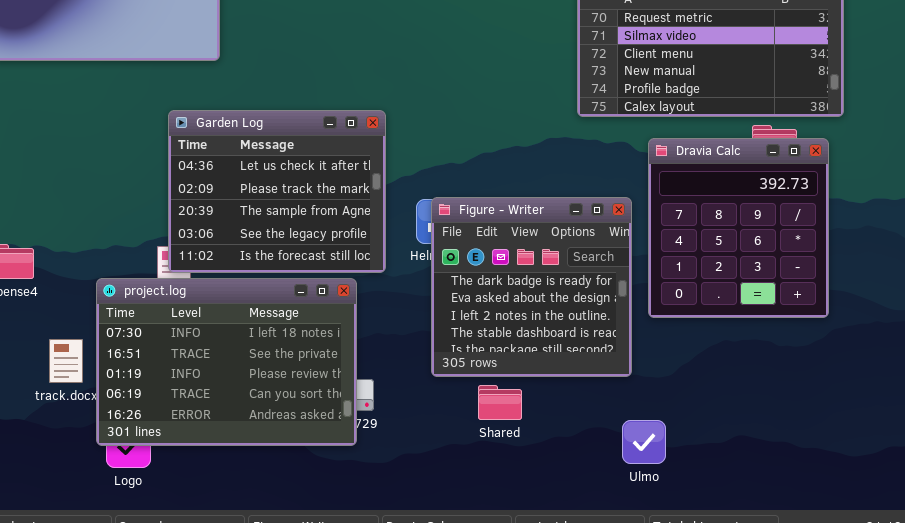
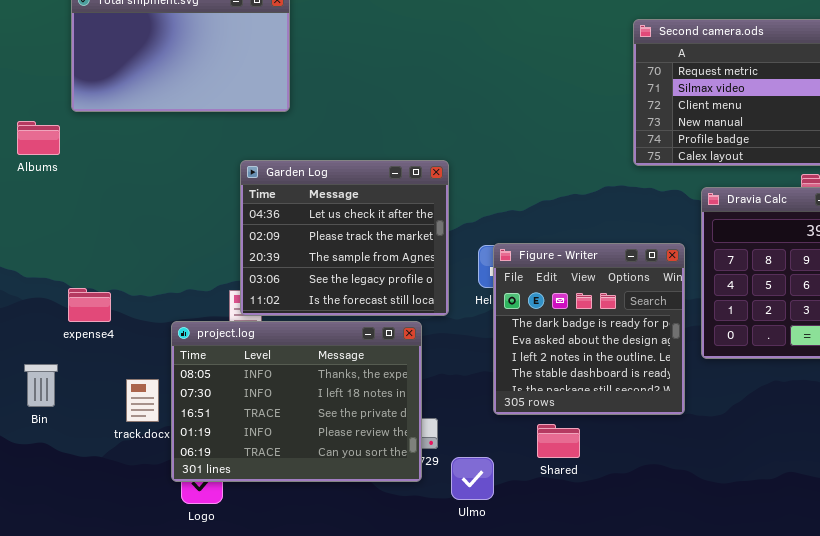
project.log: [96,278,357,446] -> [171,321,422,482], scrolled up 1 row
Ulmo: [622,420,666,464] -> [451,457,494,500], moved

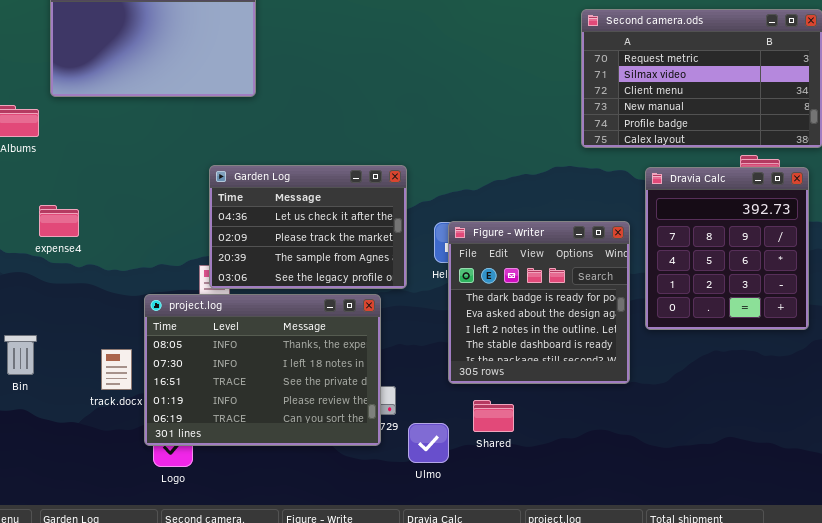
Garden Log: [240,160,449,316] -> [209,165,407,289], resized
expense4: [68,288,111,322] -> [39,205,79,237], moved
Shared: [537,424,580,458] -> [473,400,514,432], moved

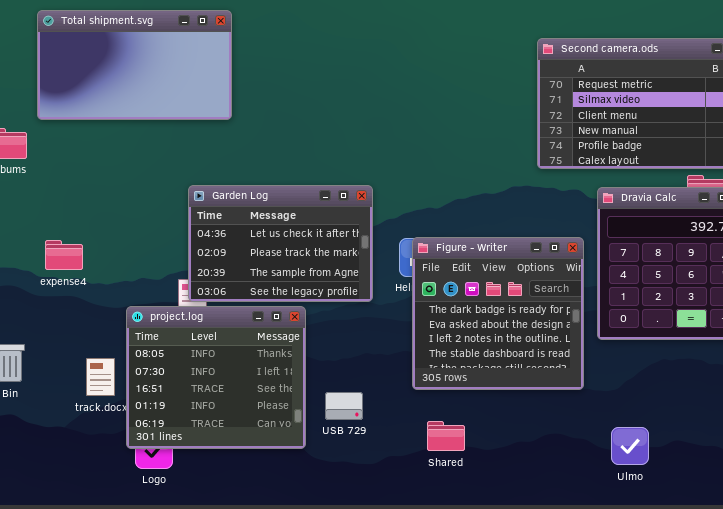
expense4: [39,205,79,237] -> [45,240,83,270], moved
project.log: [144,294,381,446] -> [126,306,306,449], resized
Shared: [473,400,514,432] -> [427,421,465,451], moved
Ulmo: [408,423,449,463] -> [611,427,649,465], moved

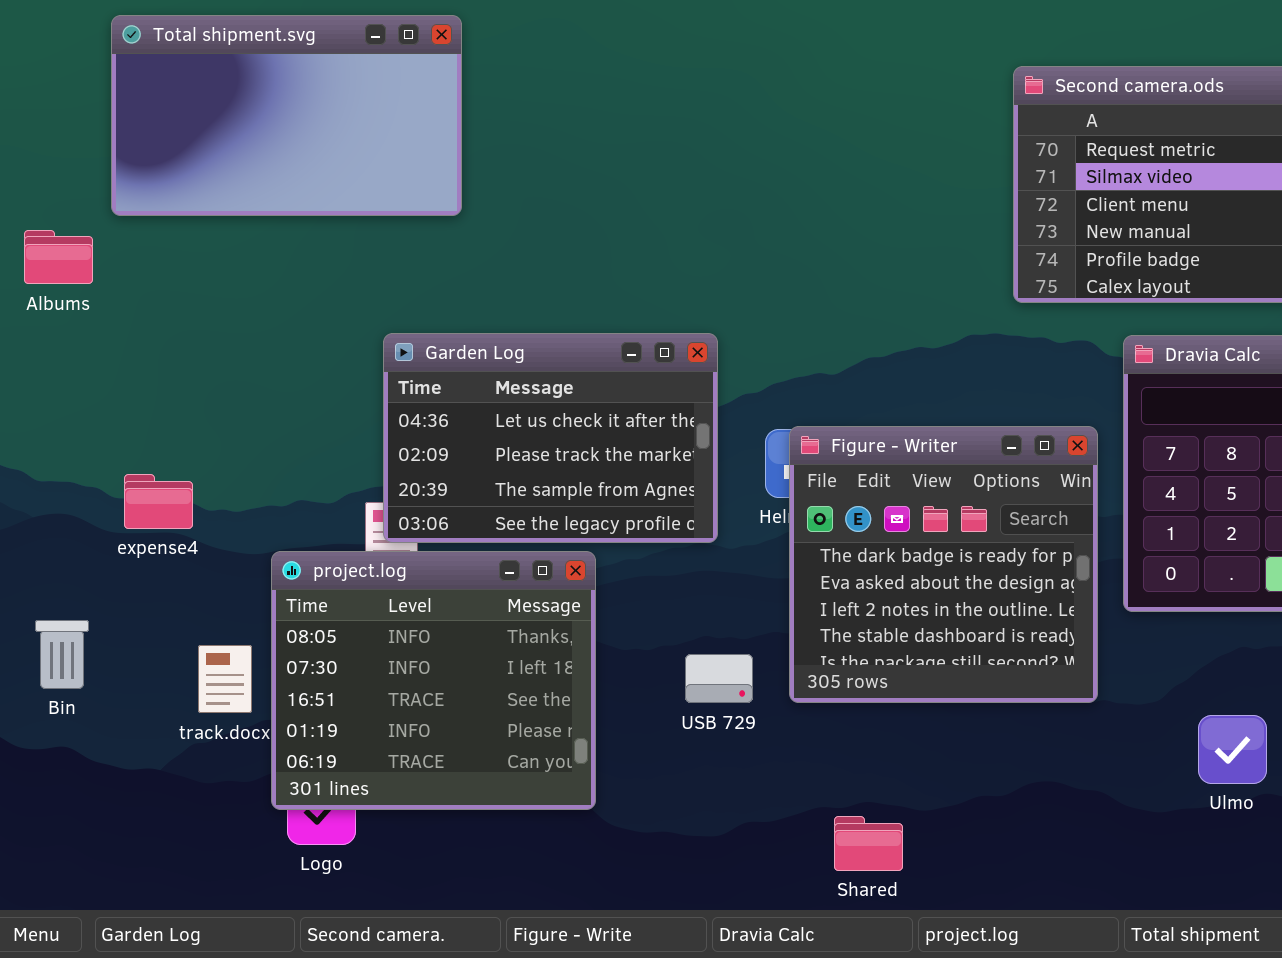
expense4: [45,240,83,270] -> [124,474,193,529], moved
USB 729: [325,392,363,420] -> [685,654,753,703], moved
Shared: [427,421,465,451] -> [834,816,903,871], moved
Ulmo: [611,427,649,465] -> [1198,715,1267,784], moved

